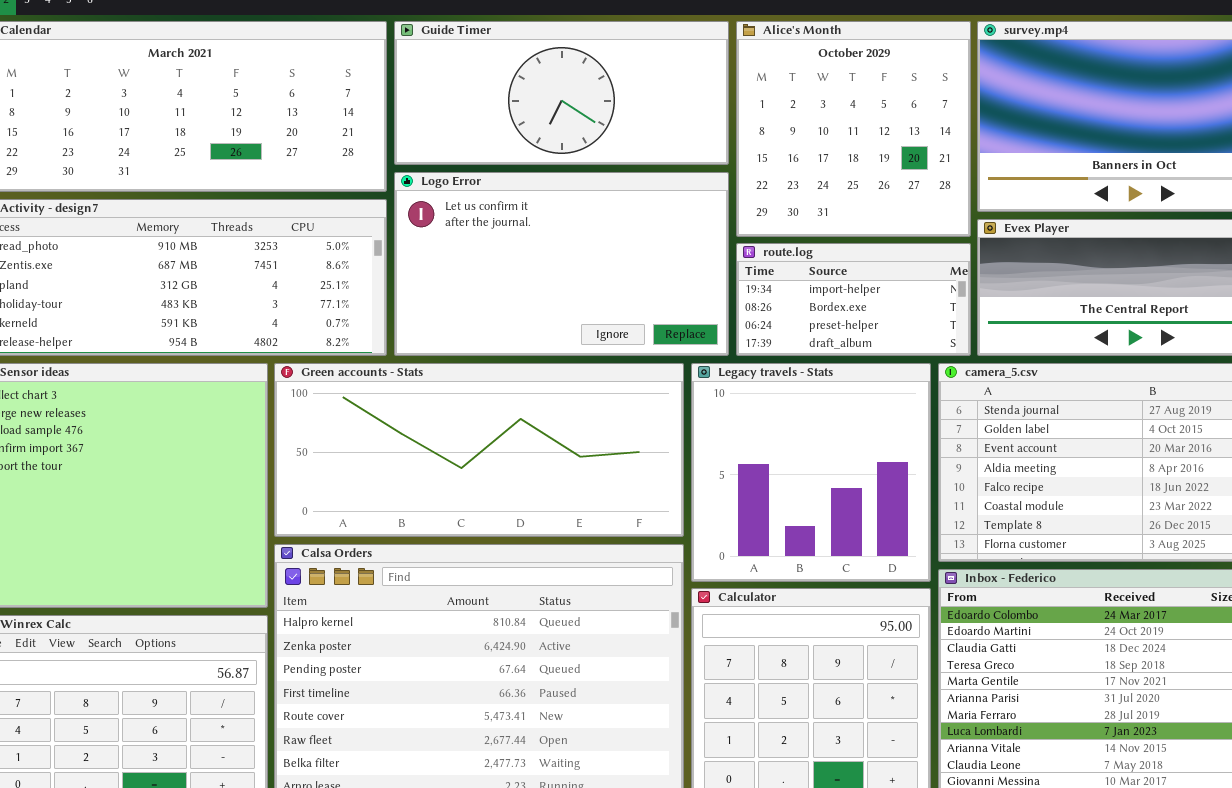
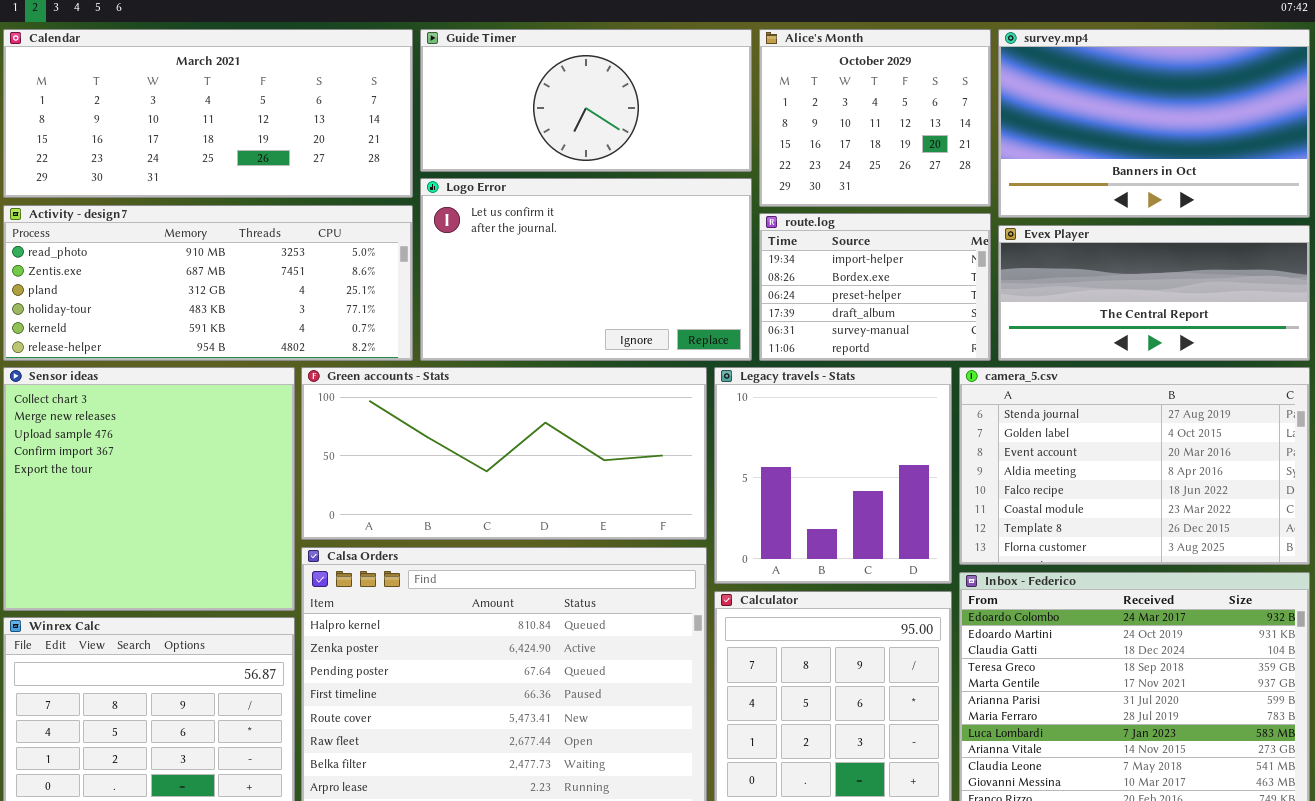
Alice's Month: [736,21,971,237] -> [759,29,991,207], resized
route.log: [736,243,971,356] -> [759,213,991,361], resized

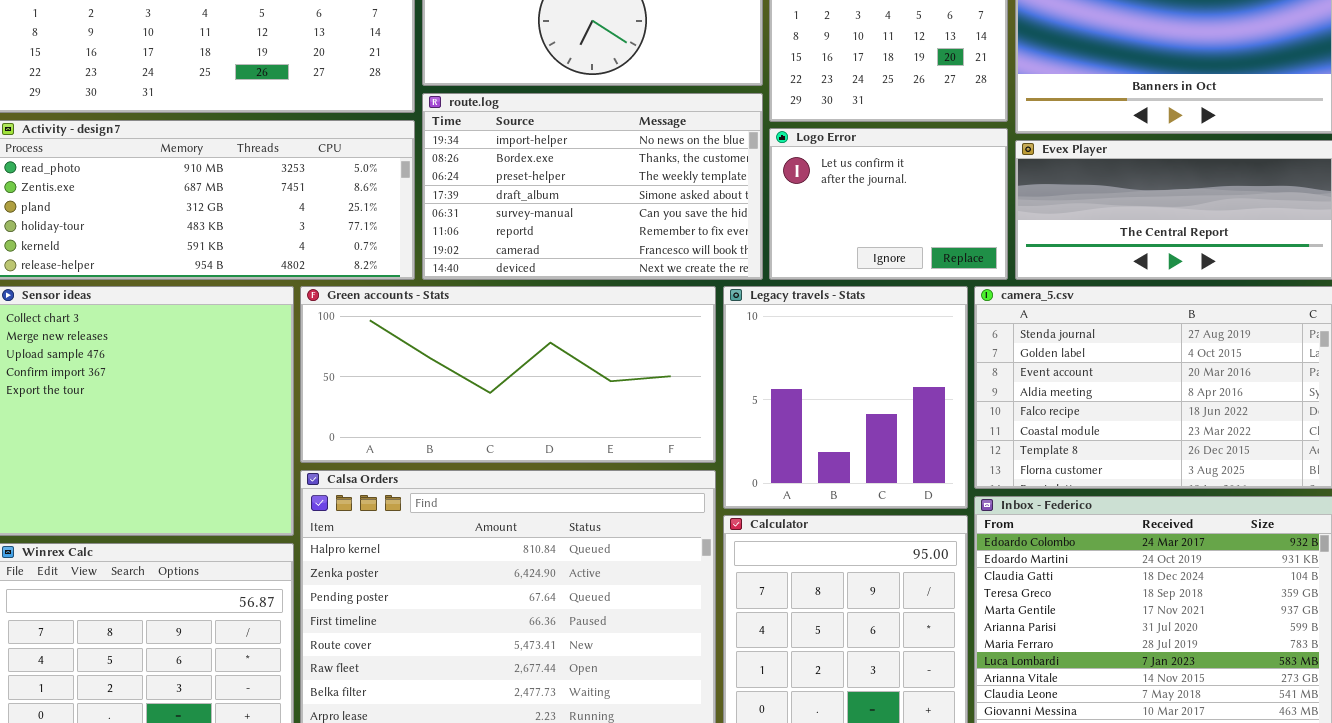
Logo Error: [420,178,752,361] -> [769,128,1008,280], moved, resized
route.log: [759,213,991,361] -> [422,93,763,280], moved, resized

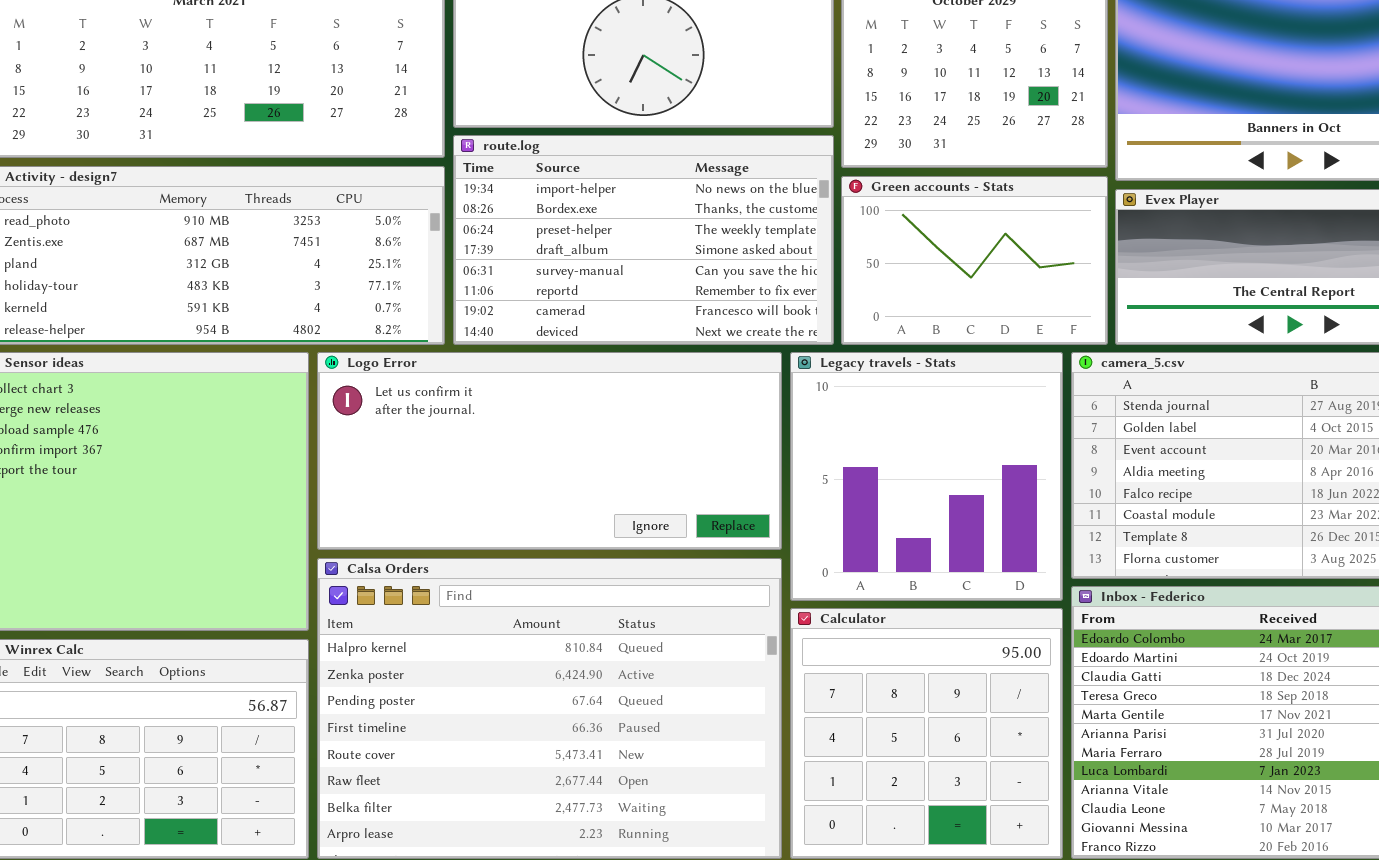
Logo Error: [769,128,1008,280] -> [317,352,782,550], moved, resized
Green accounts - Stats: [300,286,716,463] -> [841,176,1108,345], moved, resized

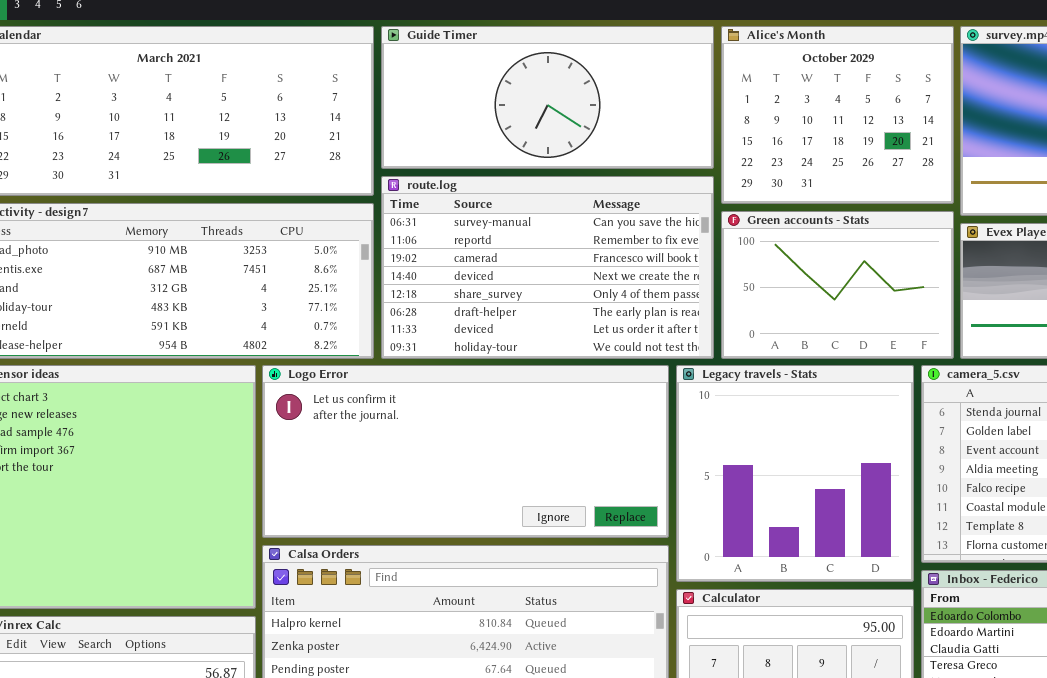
route.log: [453,135,834,345] -> [381,176,714,359], scrolled down 4 rows

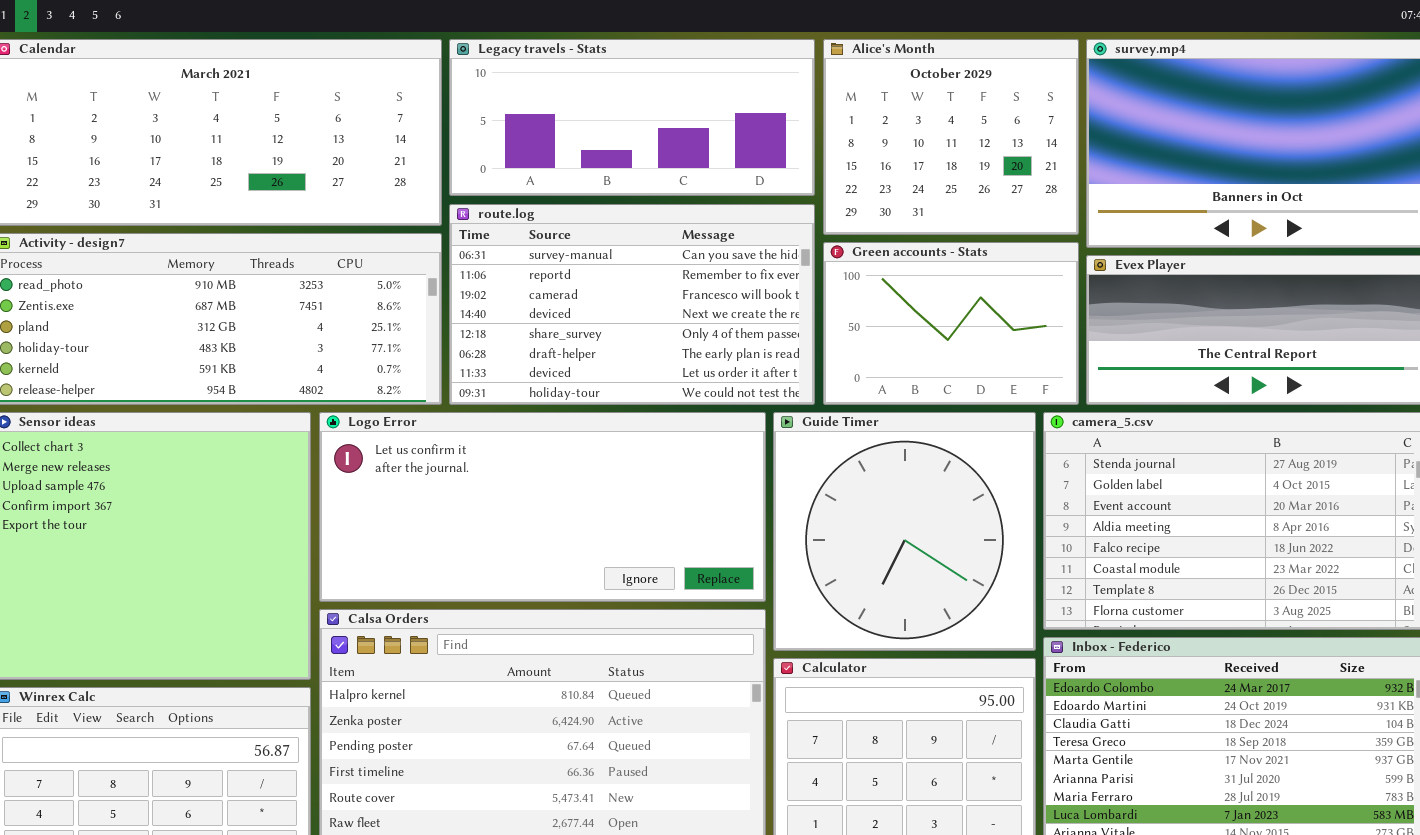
Guide Timer: [381,26,714,169] -> [773,412,1036,651], moved, resized
Legacy travels - Stats: [676,365,914,582] -> [449,39,815,196], moved, resized

